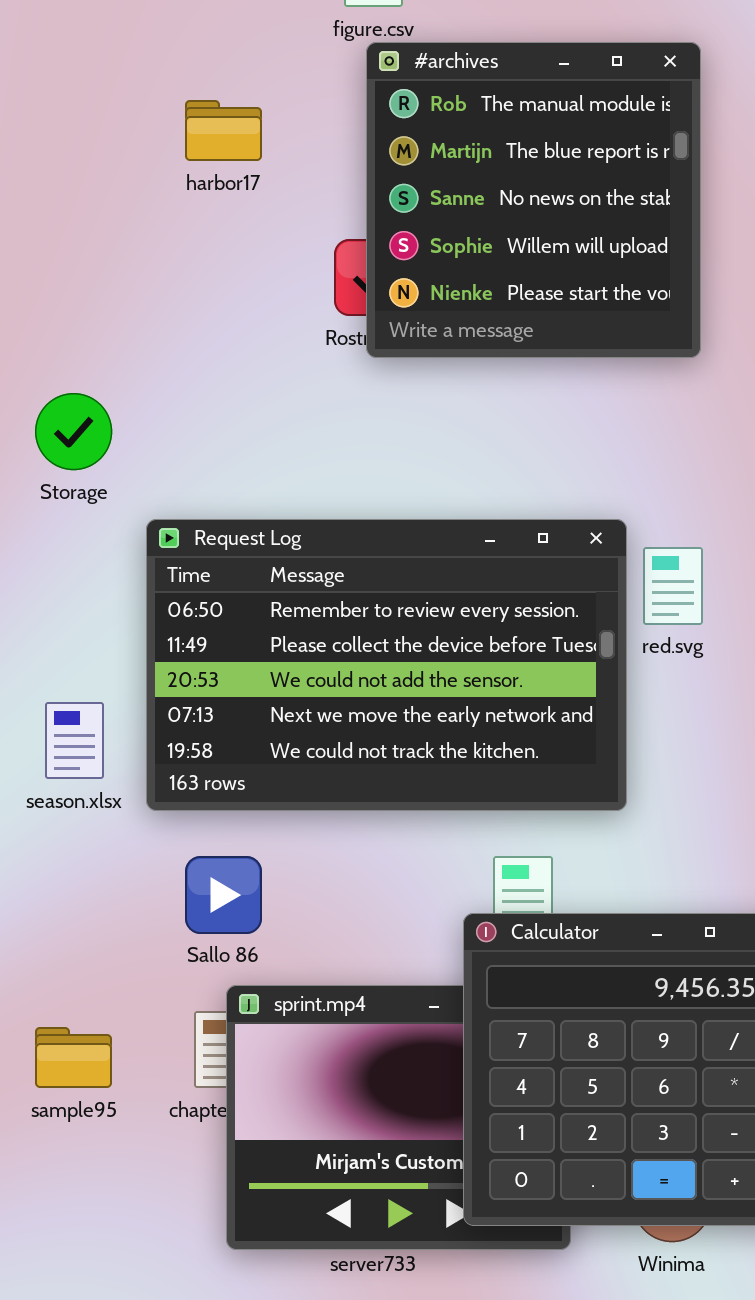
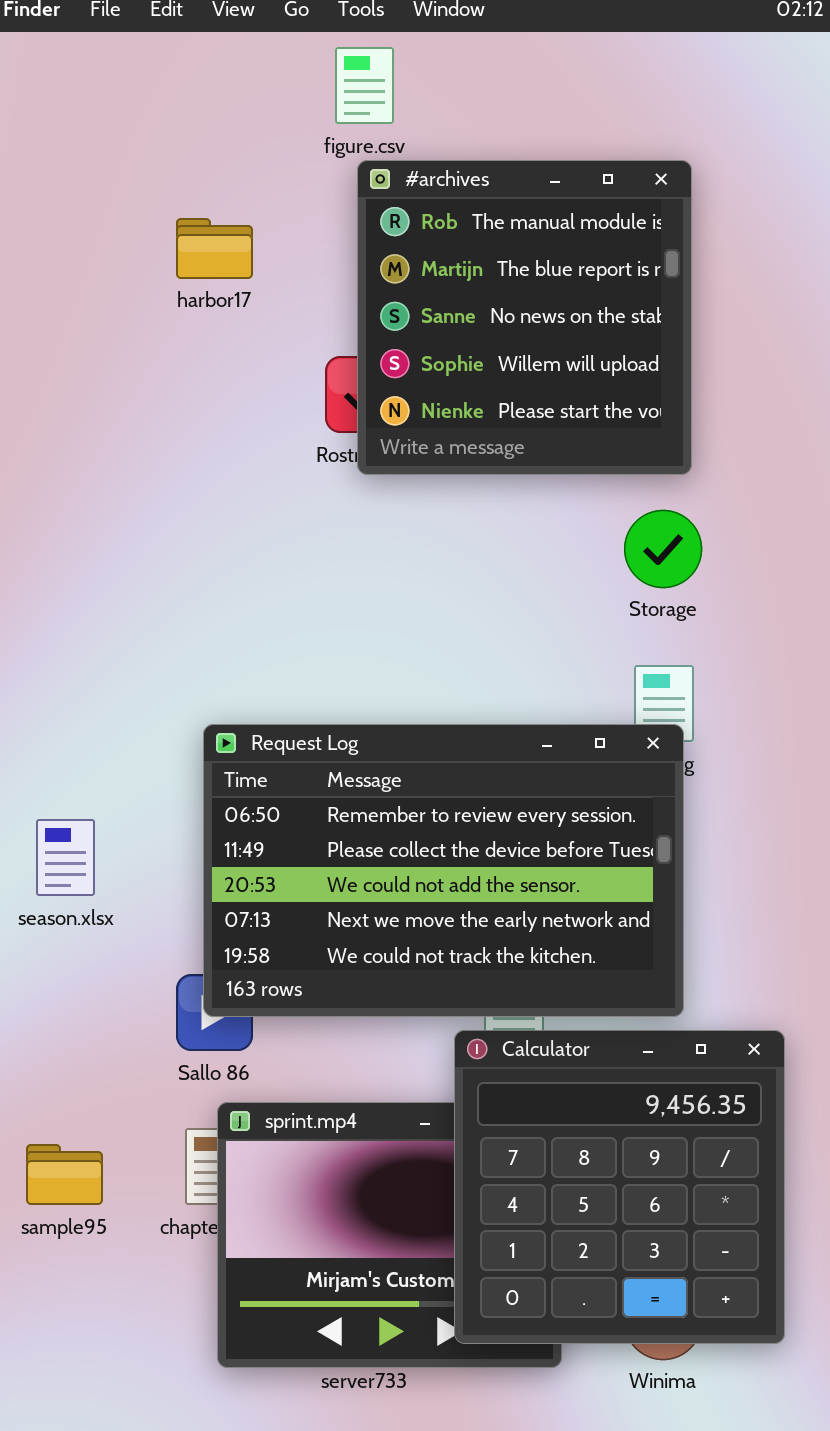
Storage: [35,393,112,470] -> [624,510,702,588], moved
Request Log: [146,519,627,811] -> [203,724,684,1017], moved

